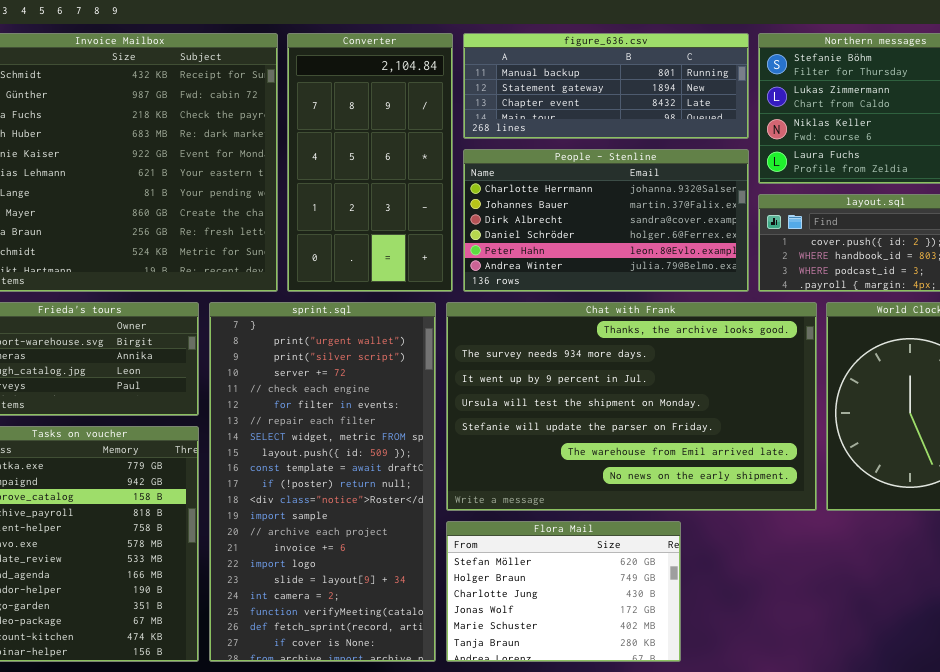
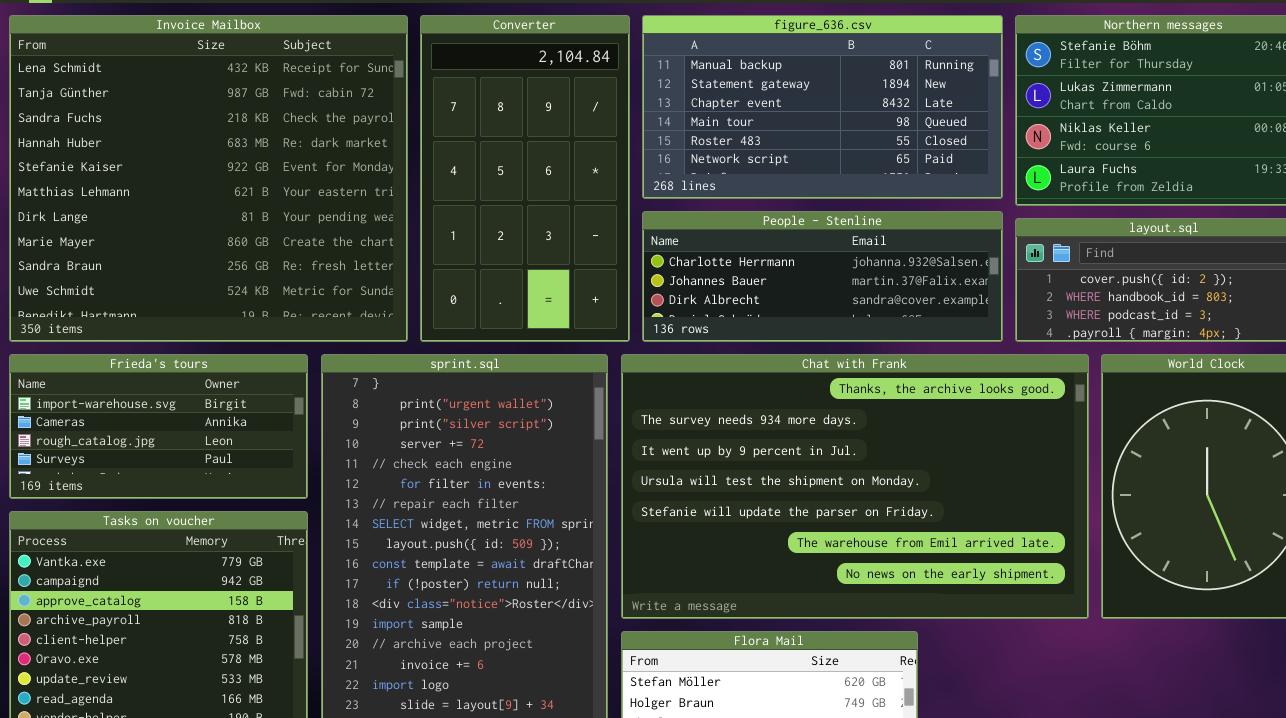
figure_636.csv: [463,33,749,139] -> [642,15,1003,199], resized
People - Stenline: [463,149,749,292] -> [642,211,1003,342], resized

